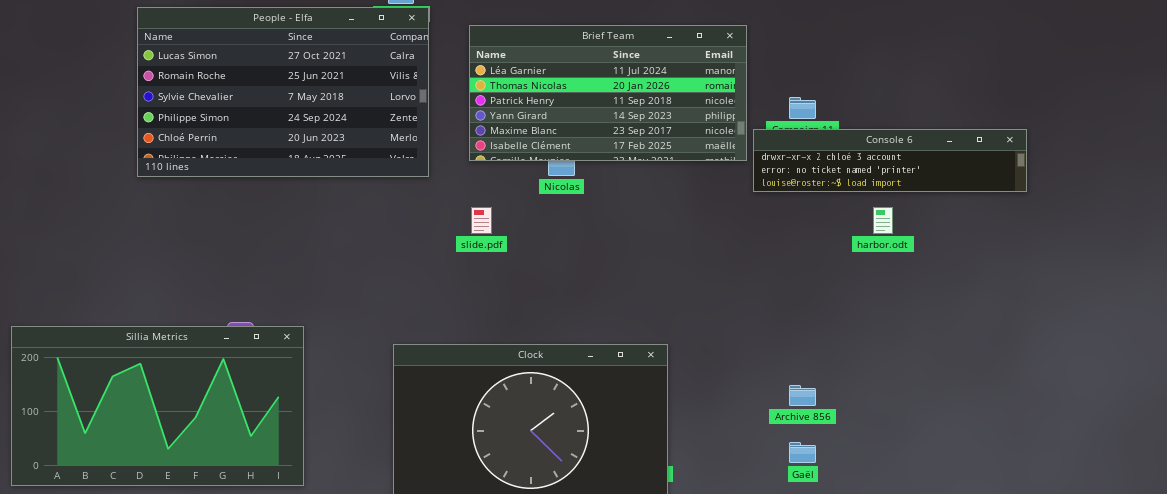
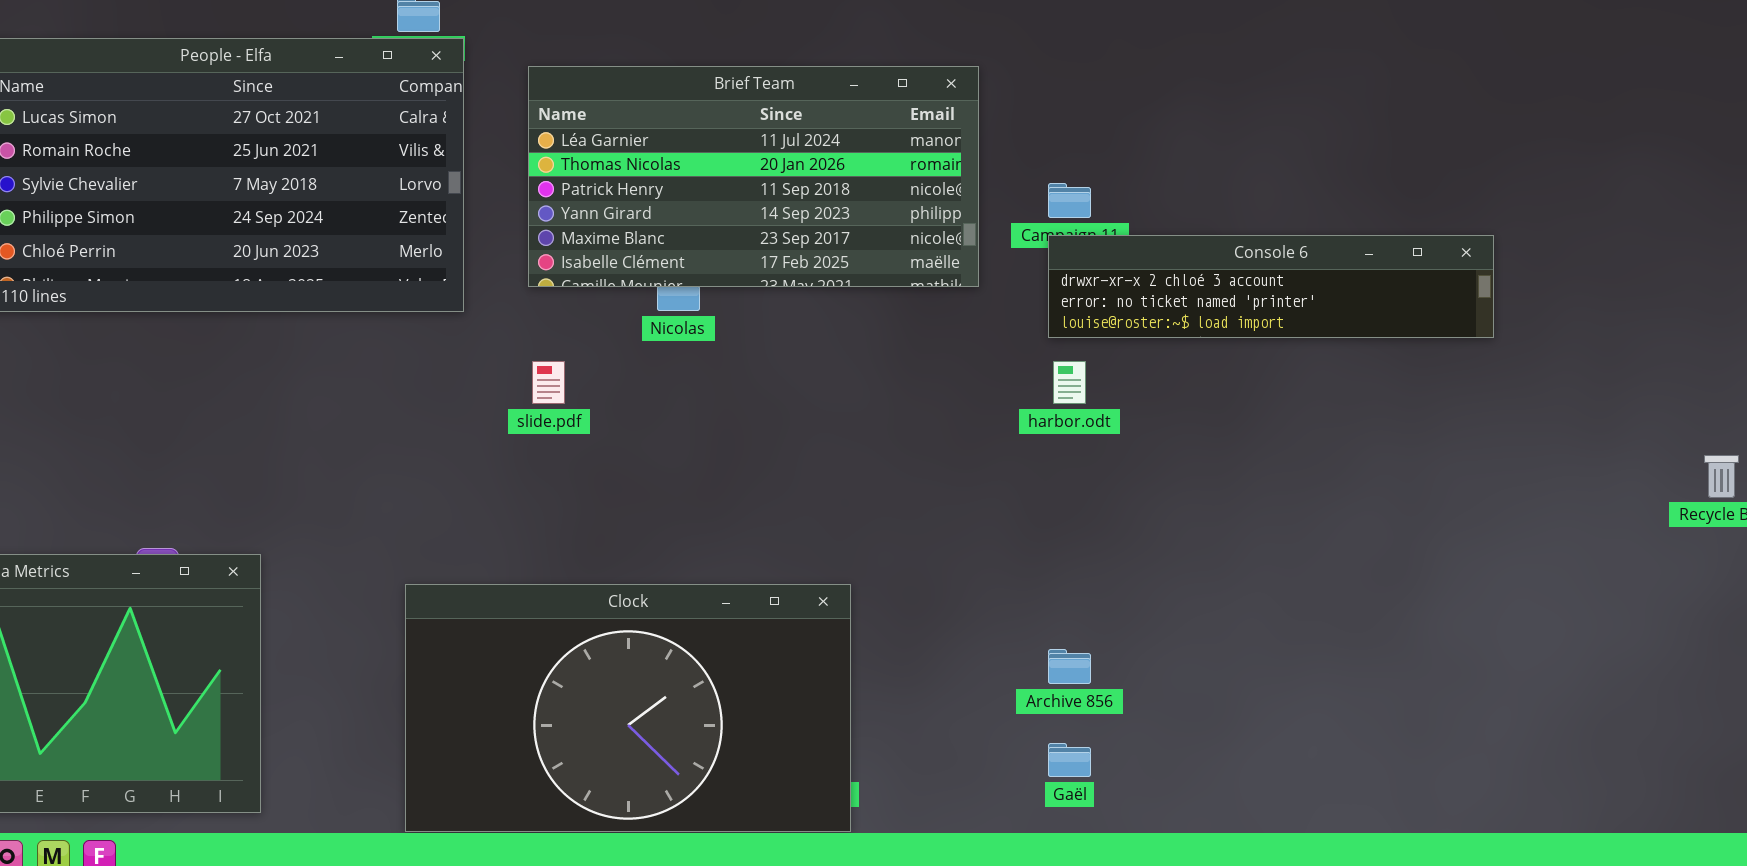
Console 6: [753,129,1027,192] -> [1048,235,1494,338], moved
harbor.odt: [873,207,893,234] -> [1053,361,1086,404], moved

